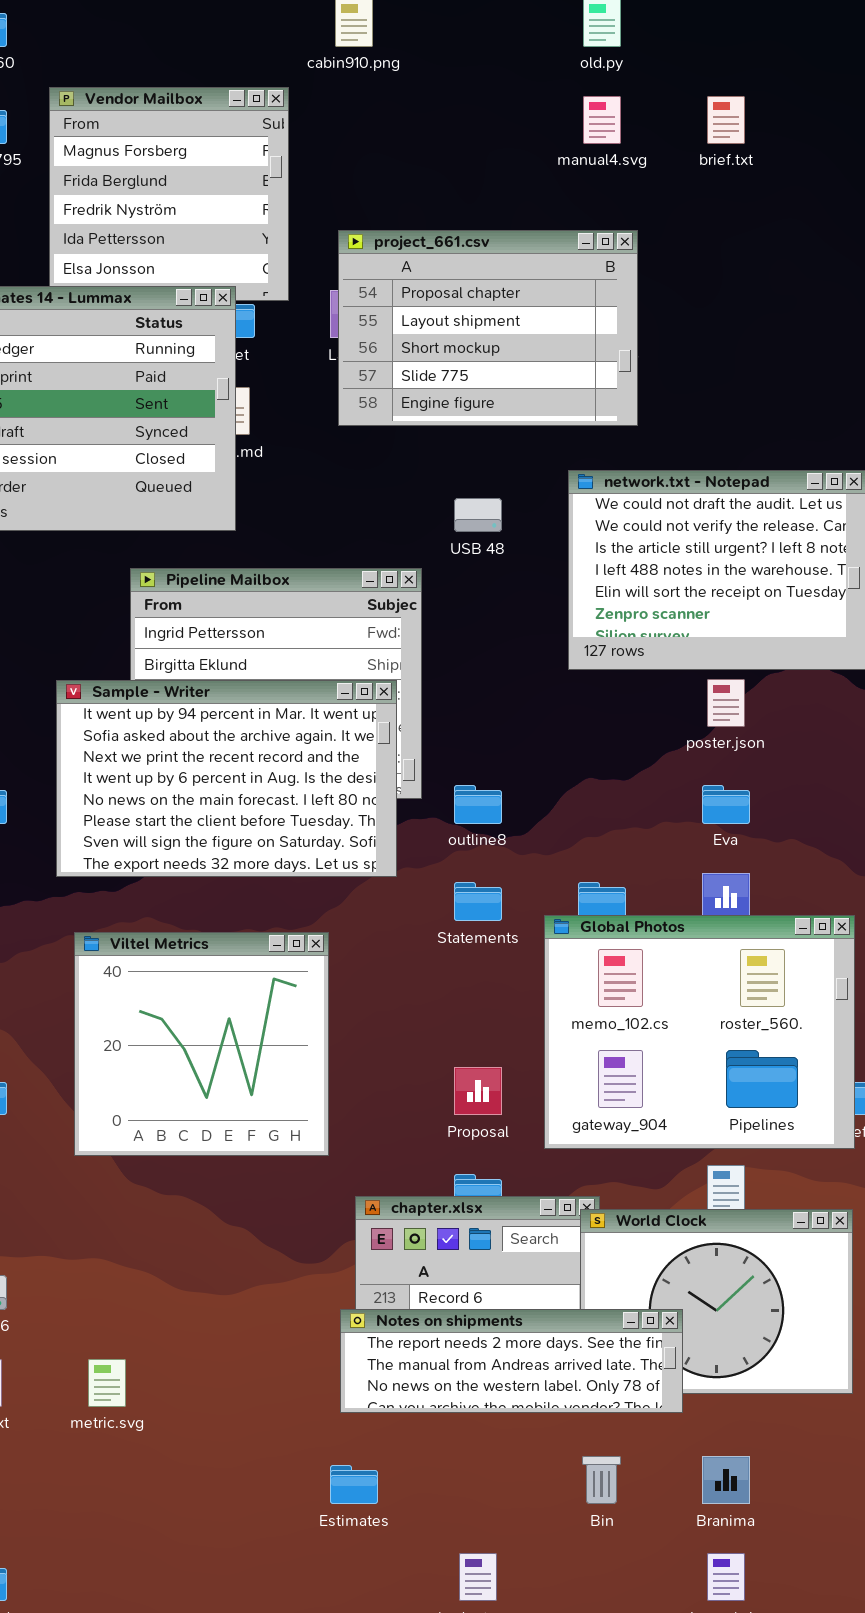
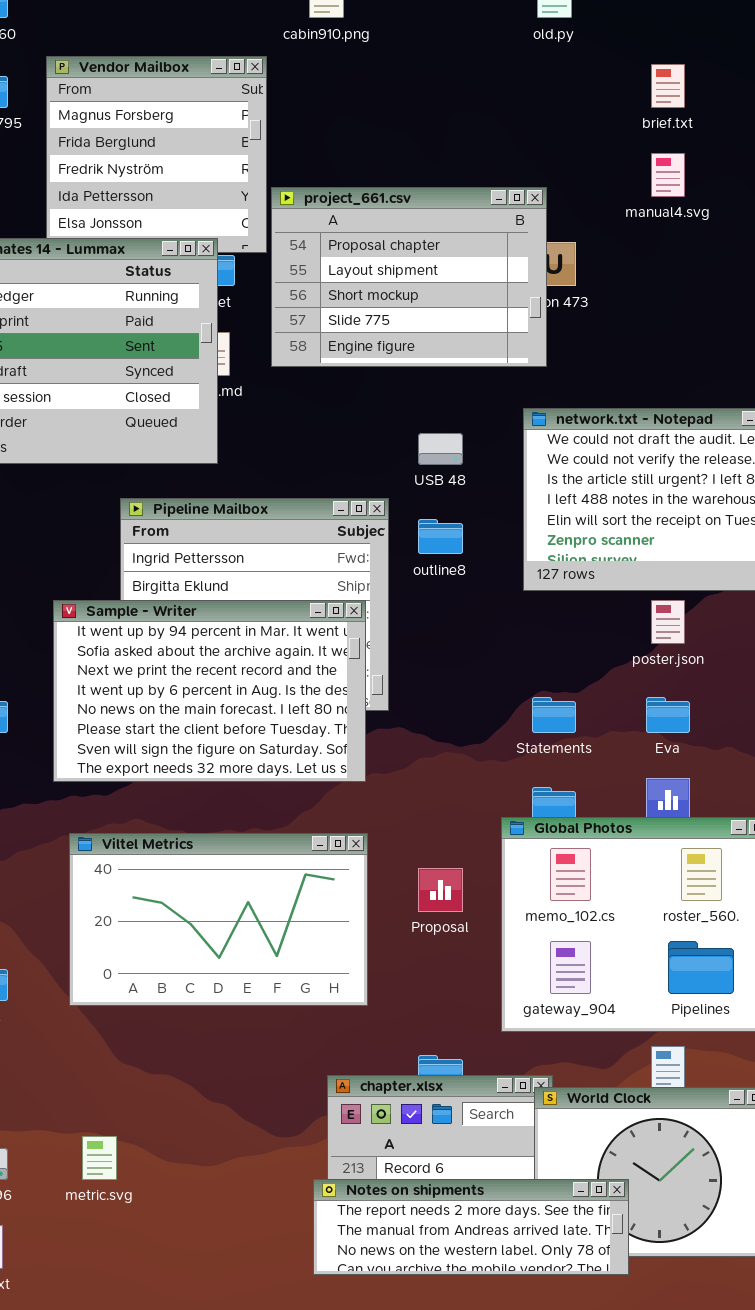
manual4.svg: [583,96,621,144] -> [651,153,685,197], moved
project_661.csv: [338,230,638,426] -> [271,187,547,367], moved
outline8: [454,785,502,824] -> [418,519,463,554], moved
Statements: [454,882,502,921] -> [532,697,576,733], moved
Viltel Metrics: [74,932,329,1156] -> [69,833,368,1006], resized
Proposal: [454,1067,502,1115] -> [418,868,463,912], moved
metric.svg: [88,1359,126,1407] -> [82,1136,117,1180], moved

